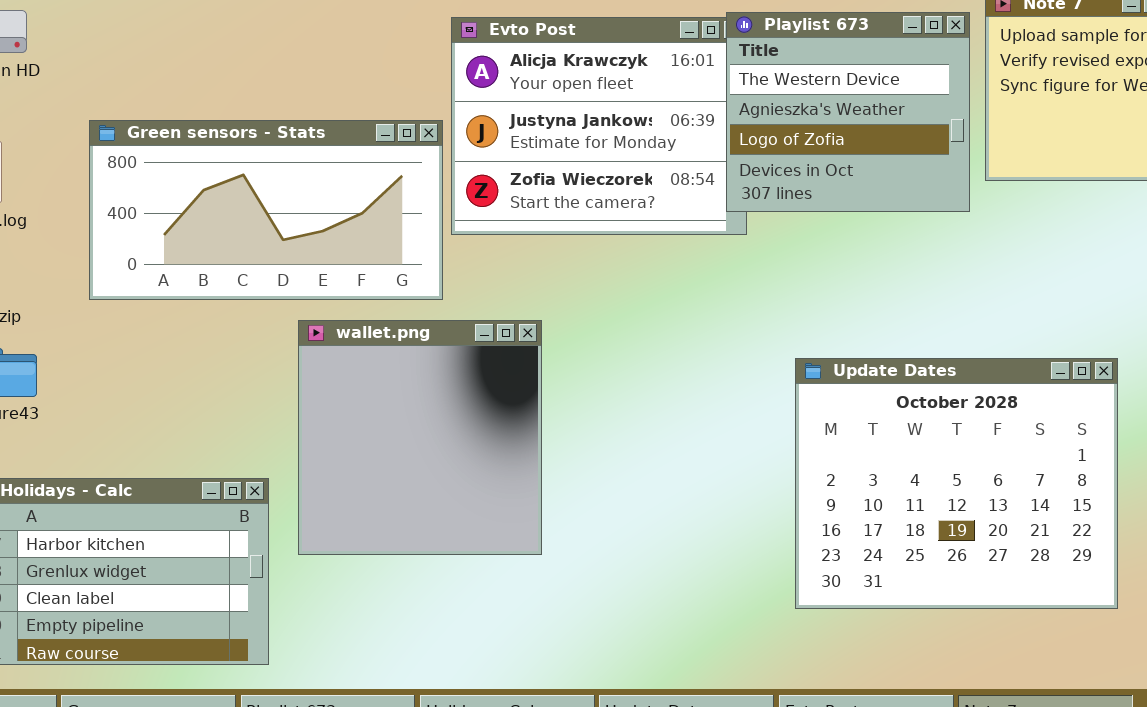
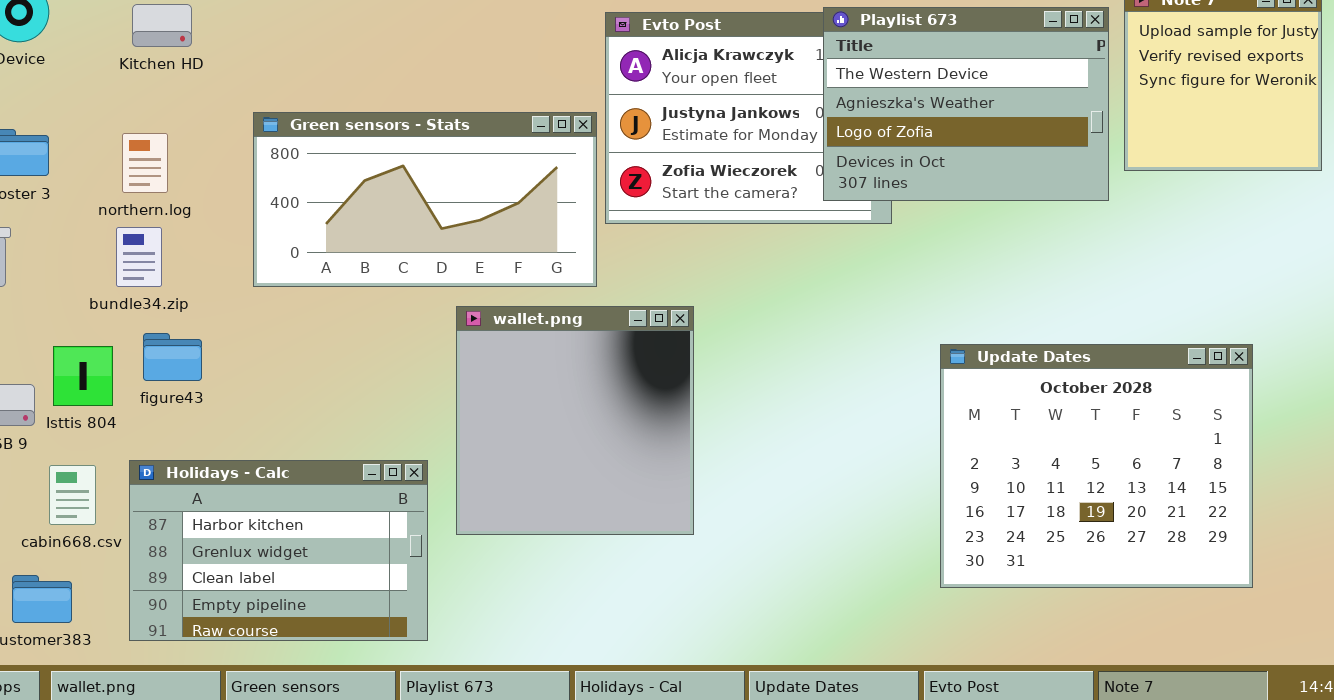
Playlist 673: [726,12,970,212] -> [823,7,1109,201], resized

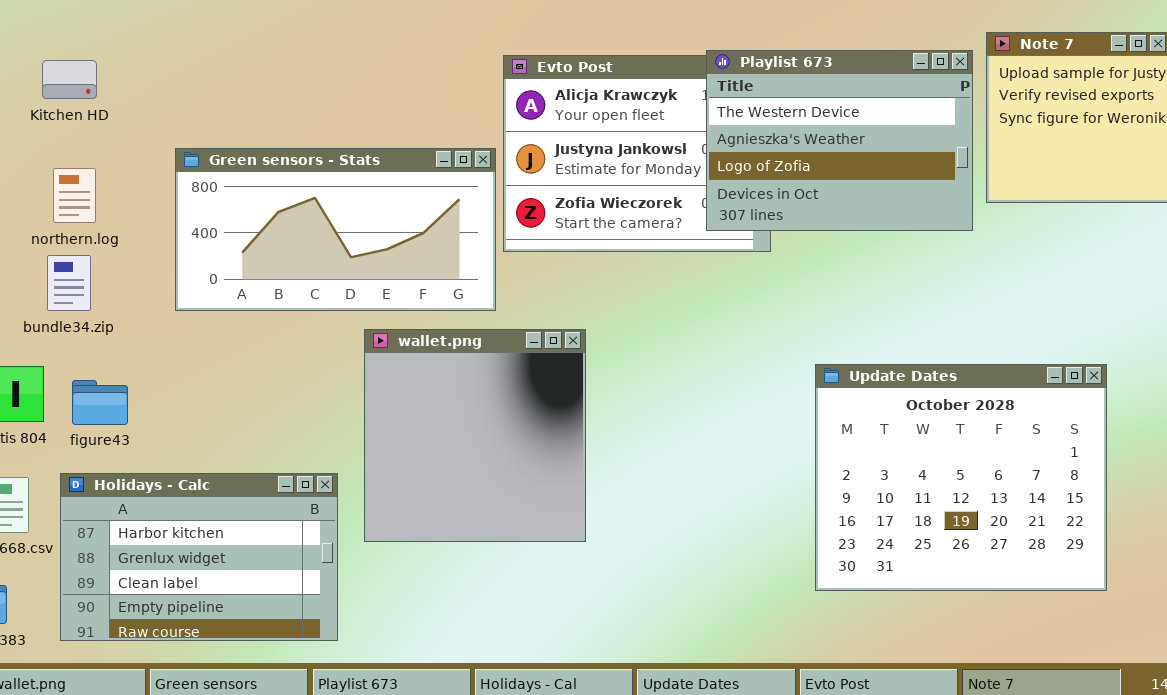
Kitchen HD: [132,4,192,47] -> [42,60,97,99], moved
figure43: [143,333,202,381] -> [72,380,128,425], moved

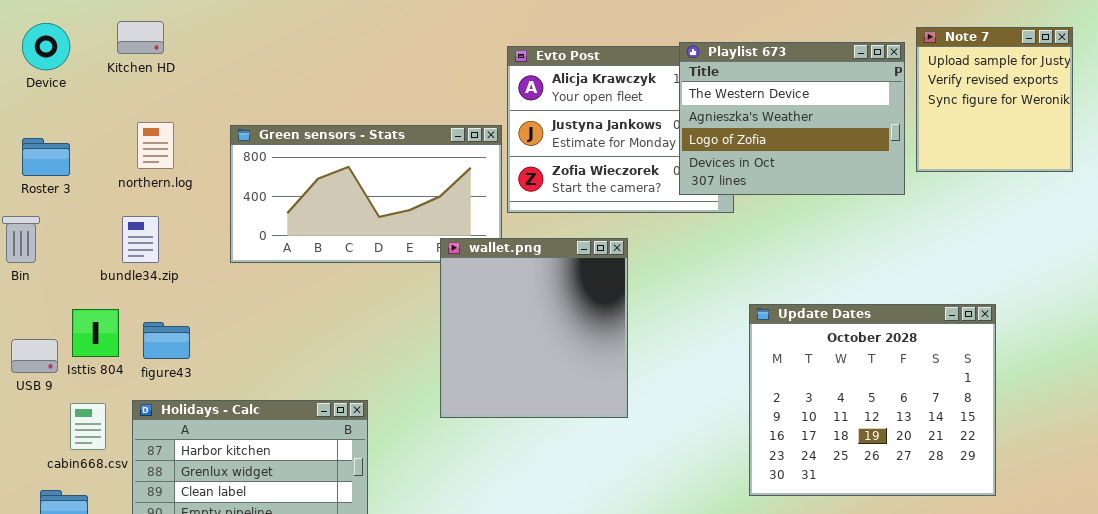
Kitchen HD: [42,60,97,99] -> [117,21,164,54], moved
northern.log: [53,168,96,223] -> [137,122,174,169], moved
wallet.png: [364,329,586,542] -> [440,238,628,418], moved
Update Dates: [815,364,1107,591] -> [749,304,996,496], moved

